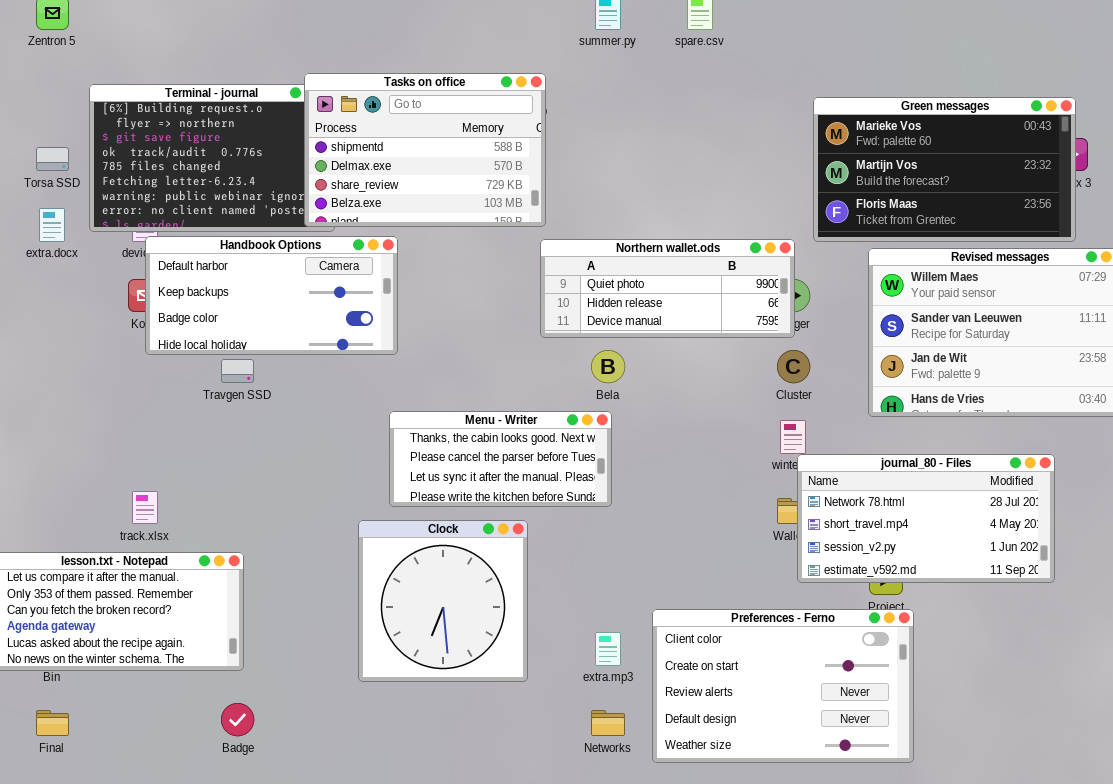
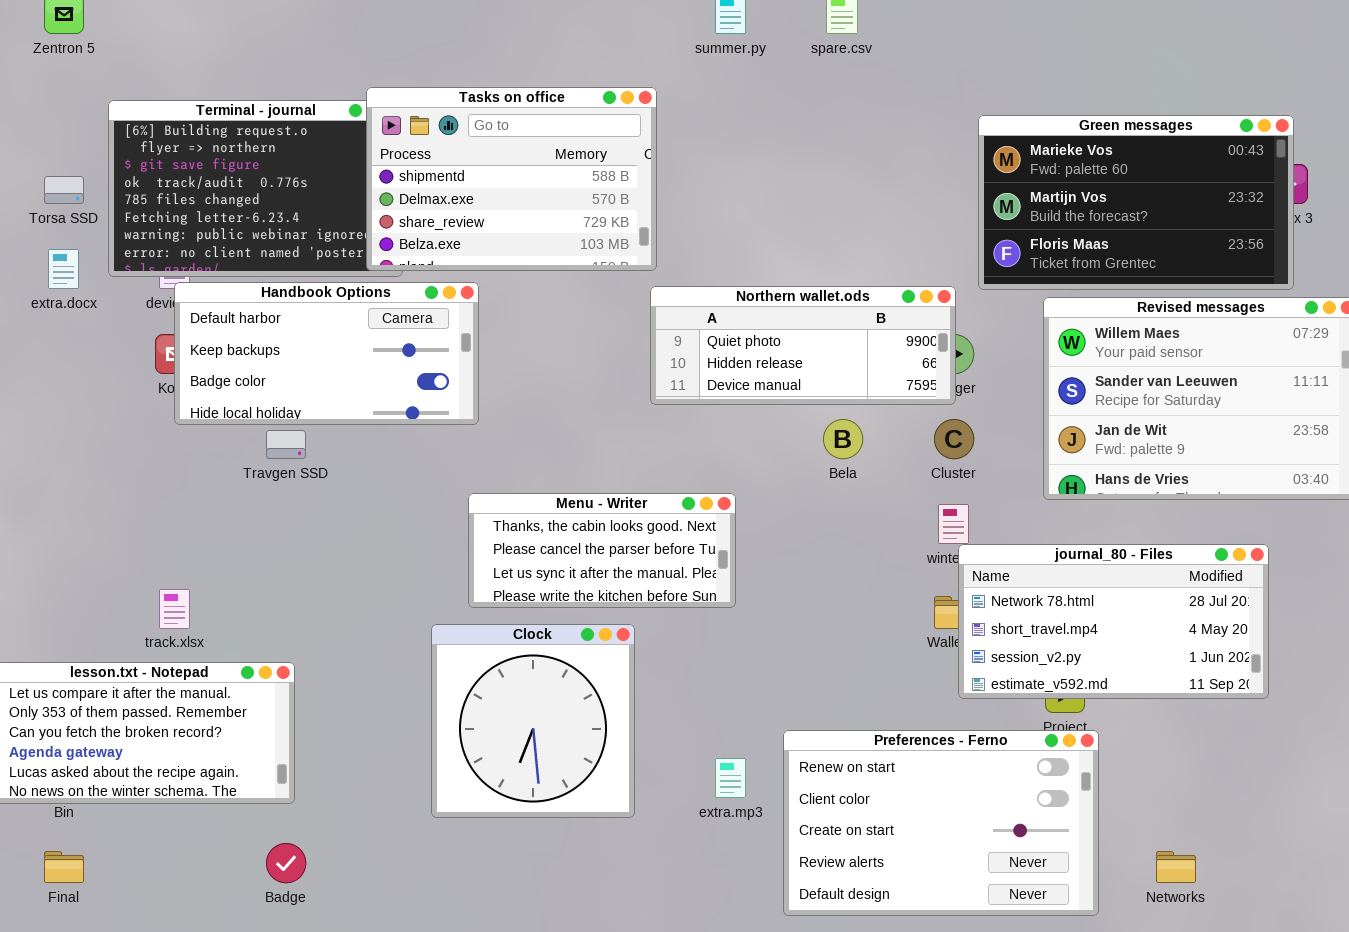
Bela: [591,350,625,383] -> [823,419,863,459], moved
Preferences - Ferno: [652,609,914,763] -> [783,730,1099,916], scrolled up 1 row
Networks: [591,710,625,736] -> [1156,851,1196,883], moved

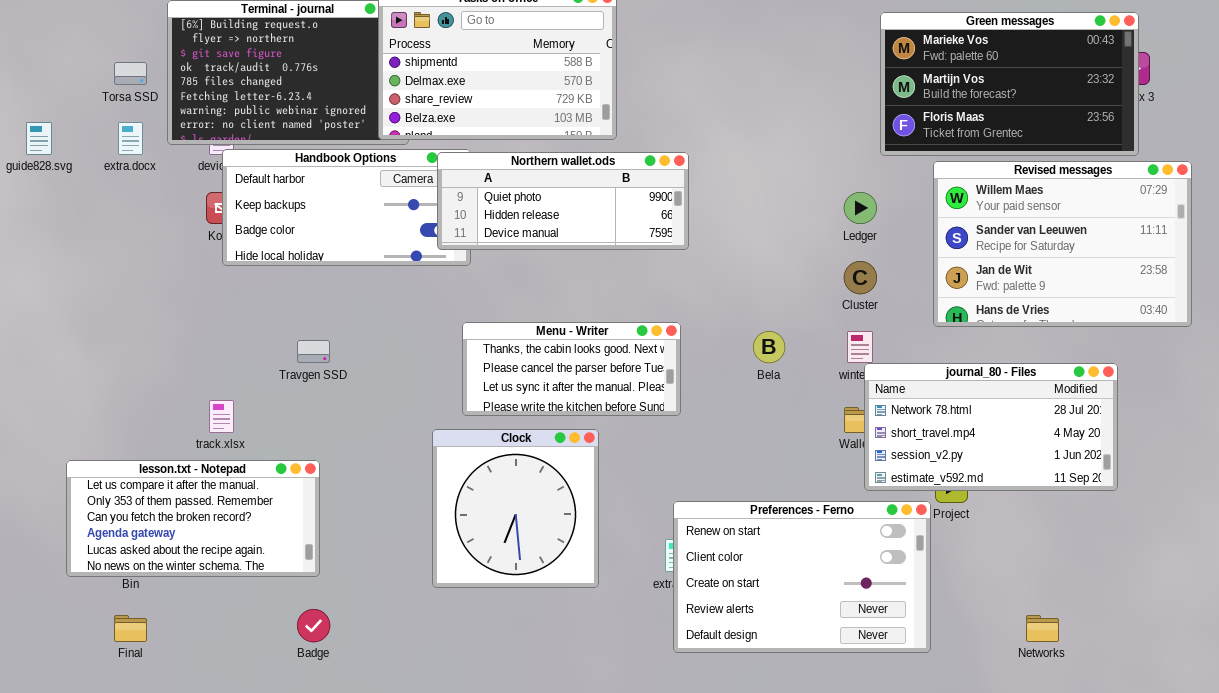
Northern wallet.ods: [650,286,956,405] -> [437,152,689,250], moved
Bela: [823,419,863,459] -> [753,331,785,363], moved
Travgen SSD: [266,430,306,459] -> [297,340,330,363], moved
Preferences - Ferno: [783,730,1099,916] -> [673,501,931,653], moved

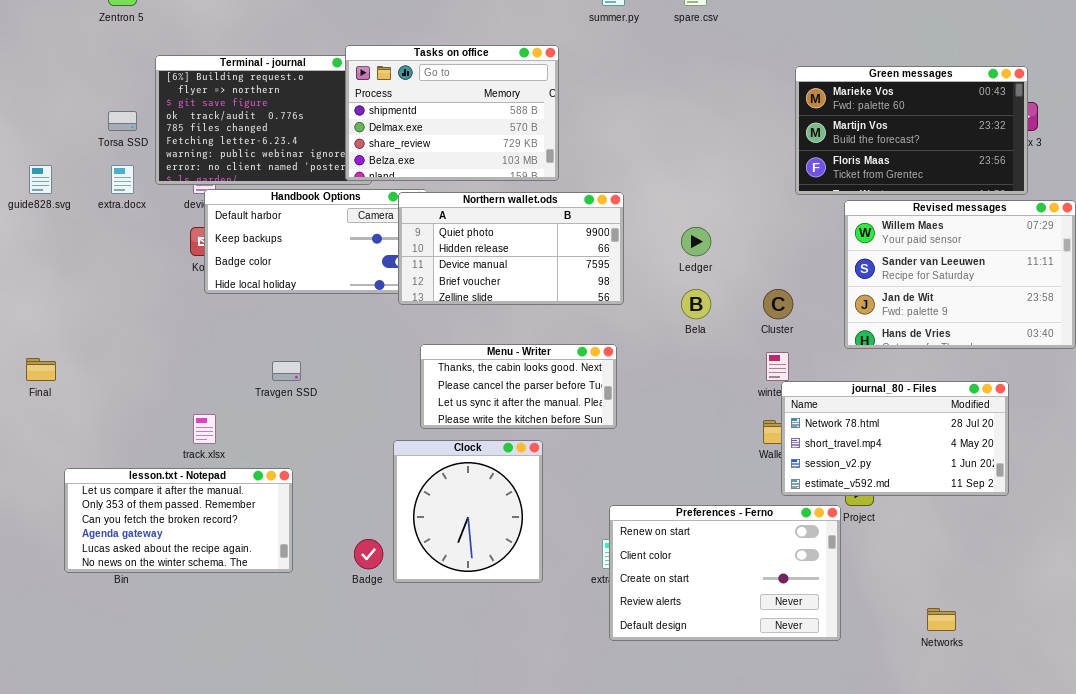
Northern wallet.ods: [437,152,689,250] -> [398,192,624,305], resized
Ledger: [844,192,877,224] -> [681,227,711,256], moved
Bela: [753,331,785,363] -> [681,289,711,319], moved
Badge: [297,609,330,642] -> [354,539,383,569], moved
Final: [114,615,147,642] -> [26,358,56,381], moved

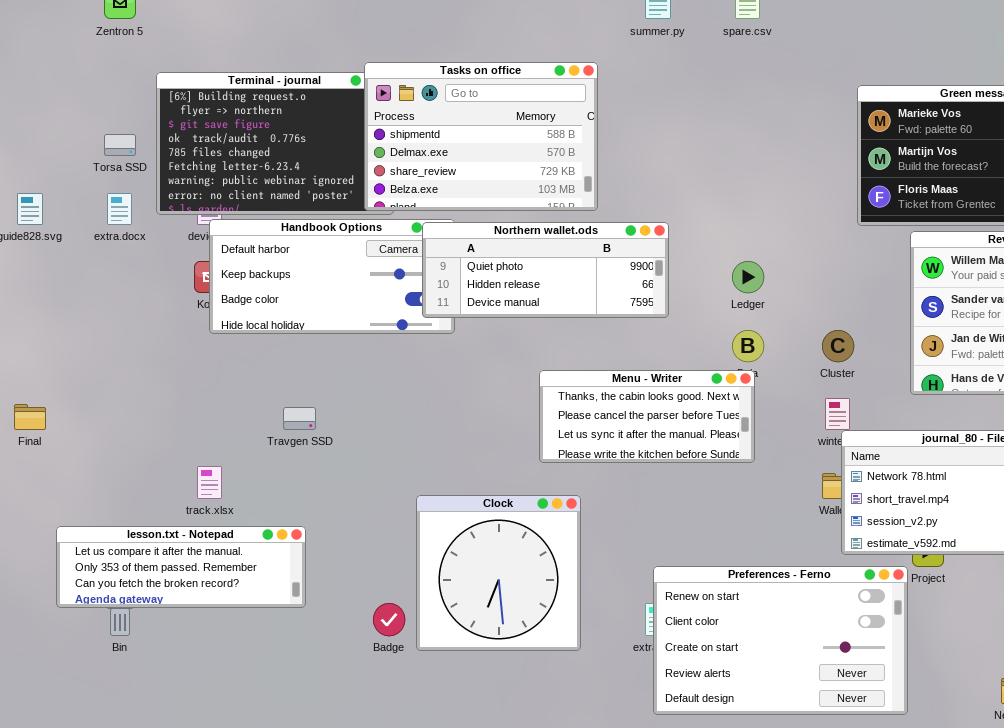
Northern wallet.ods: [398,192,624,305] -> [422,222,669,318], resized
Menu - Writer: [420,344,617,429] -> [539,370,755,463], moved
lesson.txt - Notepad: [64,468,293,573] -> [56,526,306,608], resized

